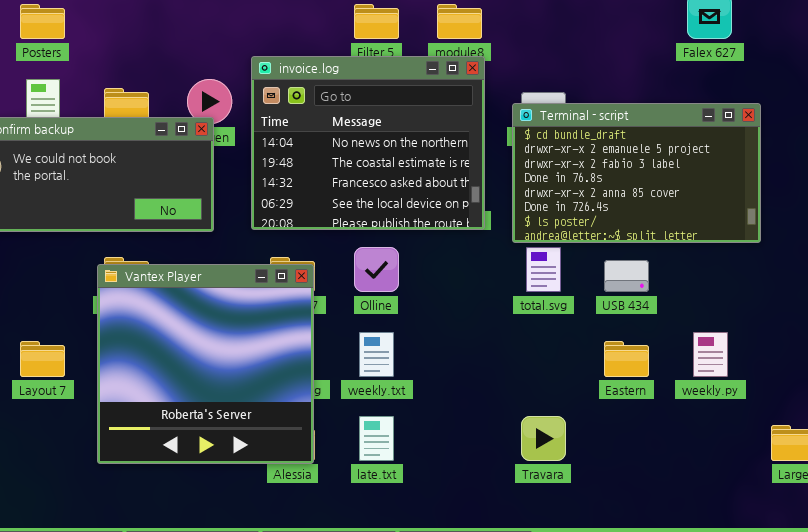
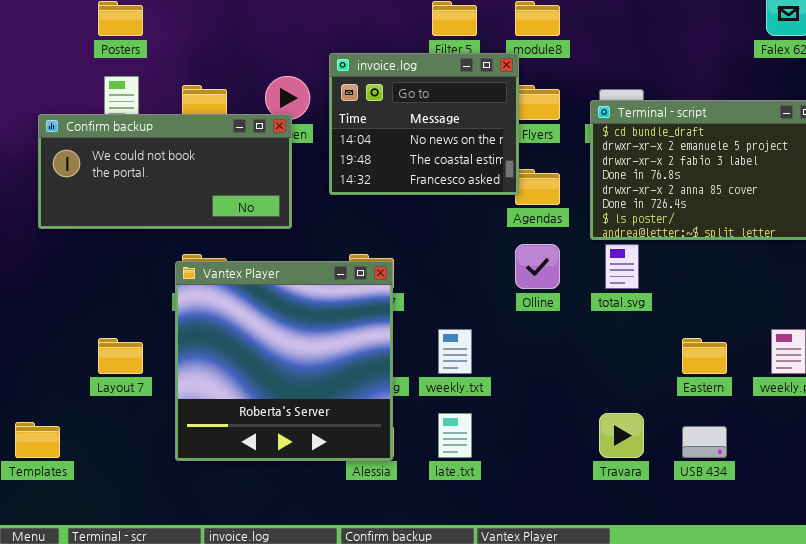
invoice.log: [251,56,485,230] -> [329,53,519,195], resized
Olline: [354,247,399,292] -> [515,244,560,289], moved
USB 434: [604,260,649,292] -> [682,426,727,458], moved

